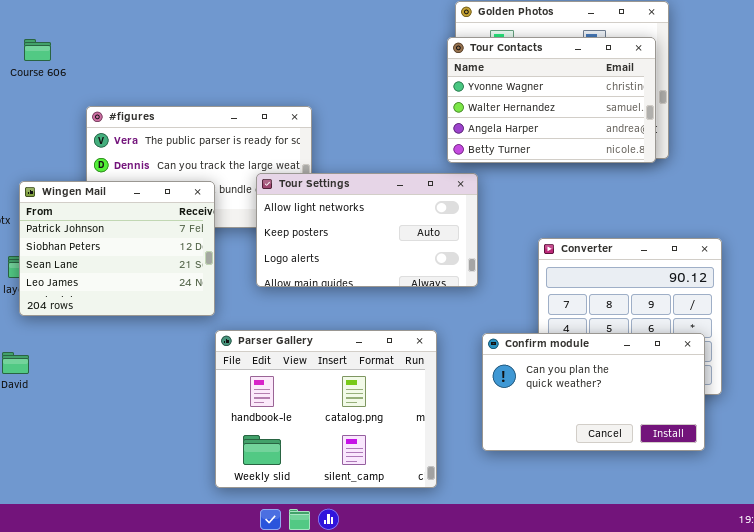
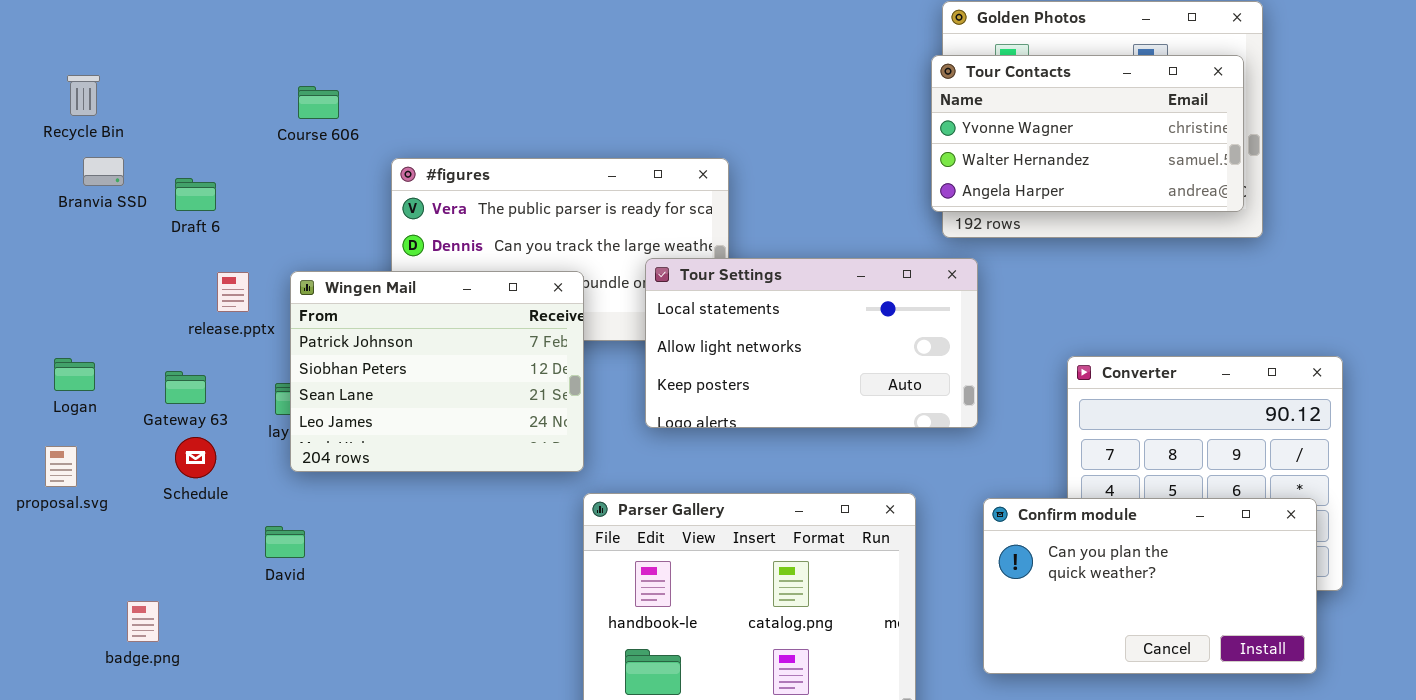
Tour Contacts: [447,37,656,163] -> [931,55,1244,212], resized
Course 606: [24,39,51,61] -> [298,86,339,119], moved
Tour Settings: [256,173,478,287] -> [645,258,978,428], scrolled up 1 row

